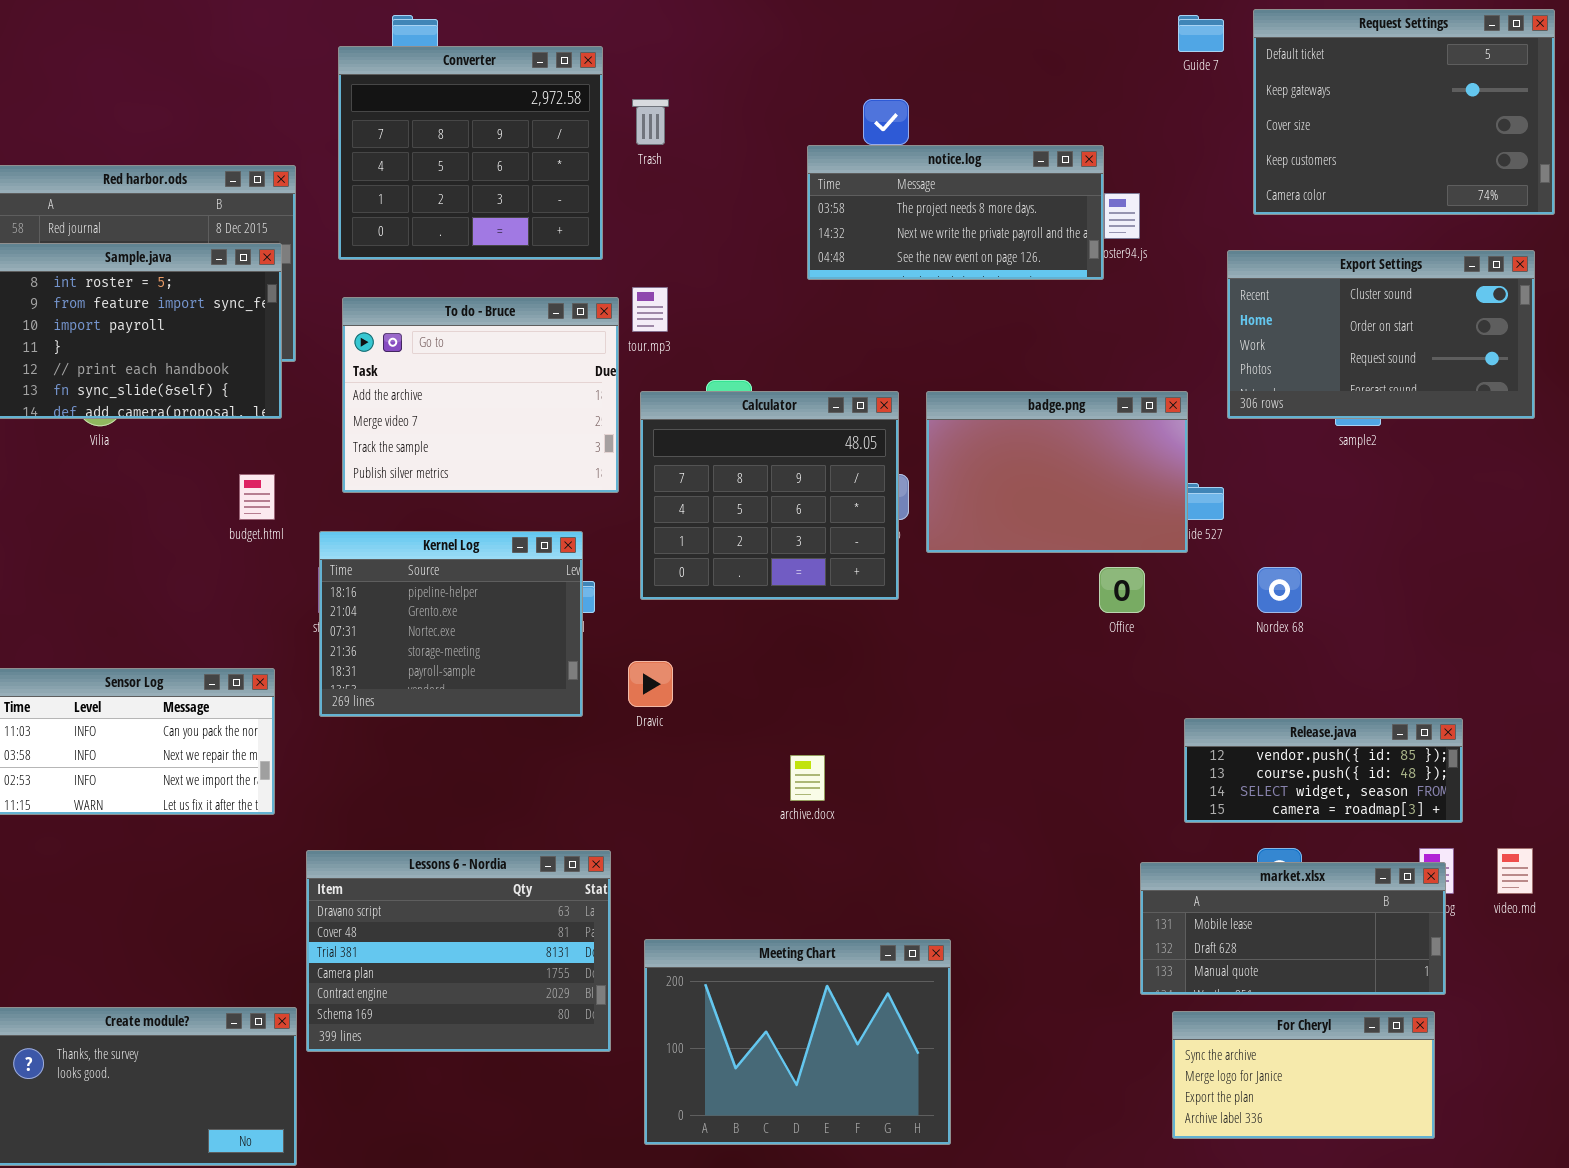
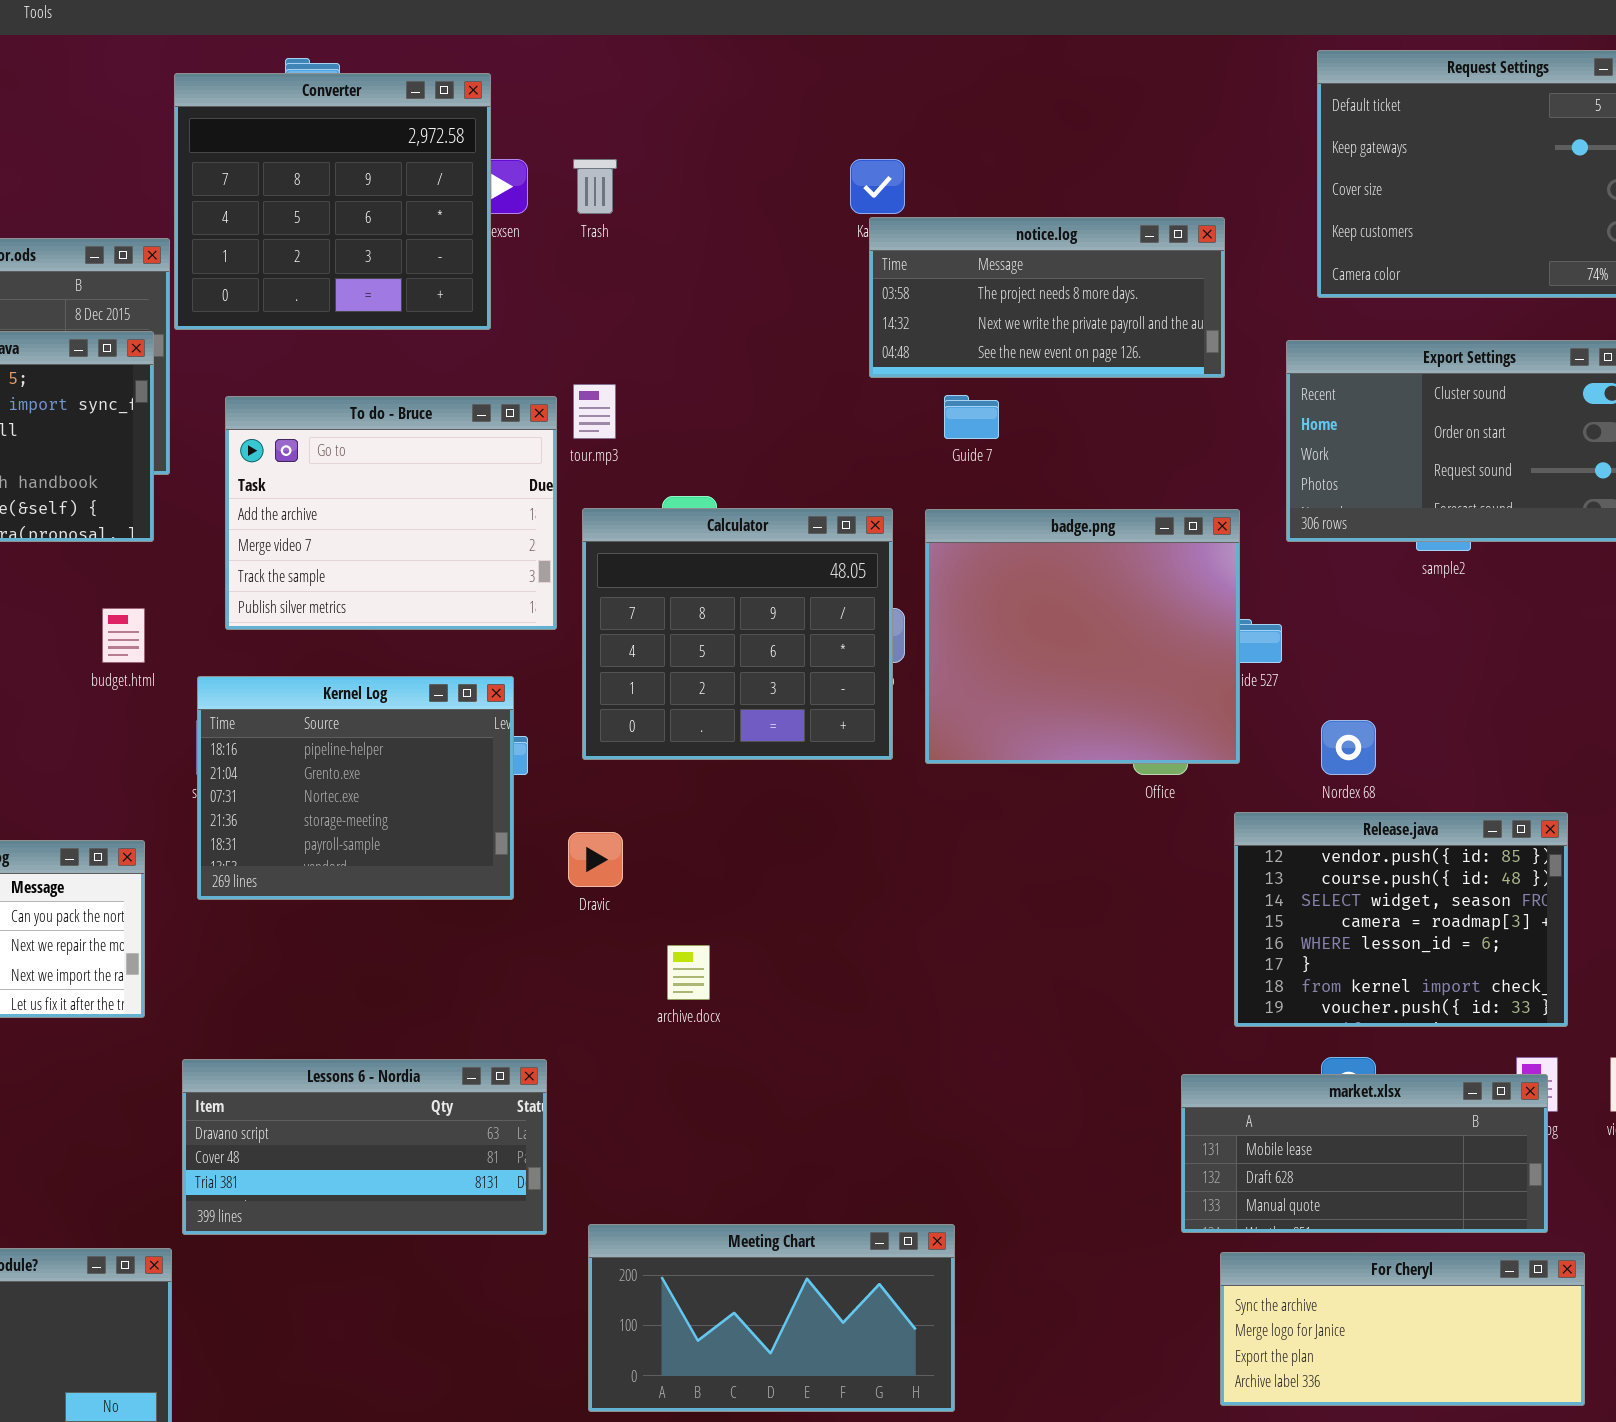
Guide 7: [1178,15,1224,52] -> [944,395,999,439], moved
Converter: [338,46,603,260] -> [174,73,491,330], moved
notice.log: [807,145,1104,280] -> [869,217,1225,378], moved
badge.png: [926,391,1188,553] -> [925,509,1240,764], resized
Release.java: [1184,718,1463,823] -> [1234,812,1568,1027], resized
archive.docx: [790,755,825,801] -> [667,945,710,1000], moved
Lessons 6 - Nordia: [306,850,611,1052] -> [182,1059,547,1235], resized
Meeting Chart: [644,939,951,1145] -> [588,1224,955,1412], resized
For Cheryl: [1172,1011,1435,1139] -> [1220,1252,1585,1406], resized

